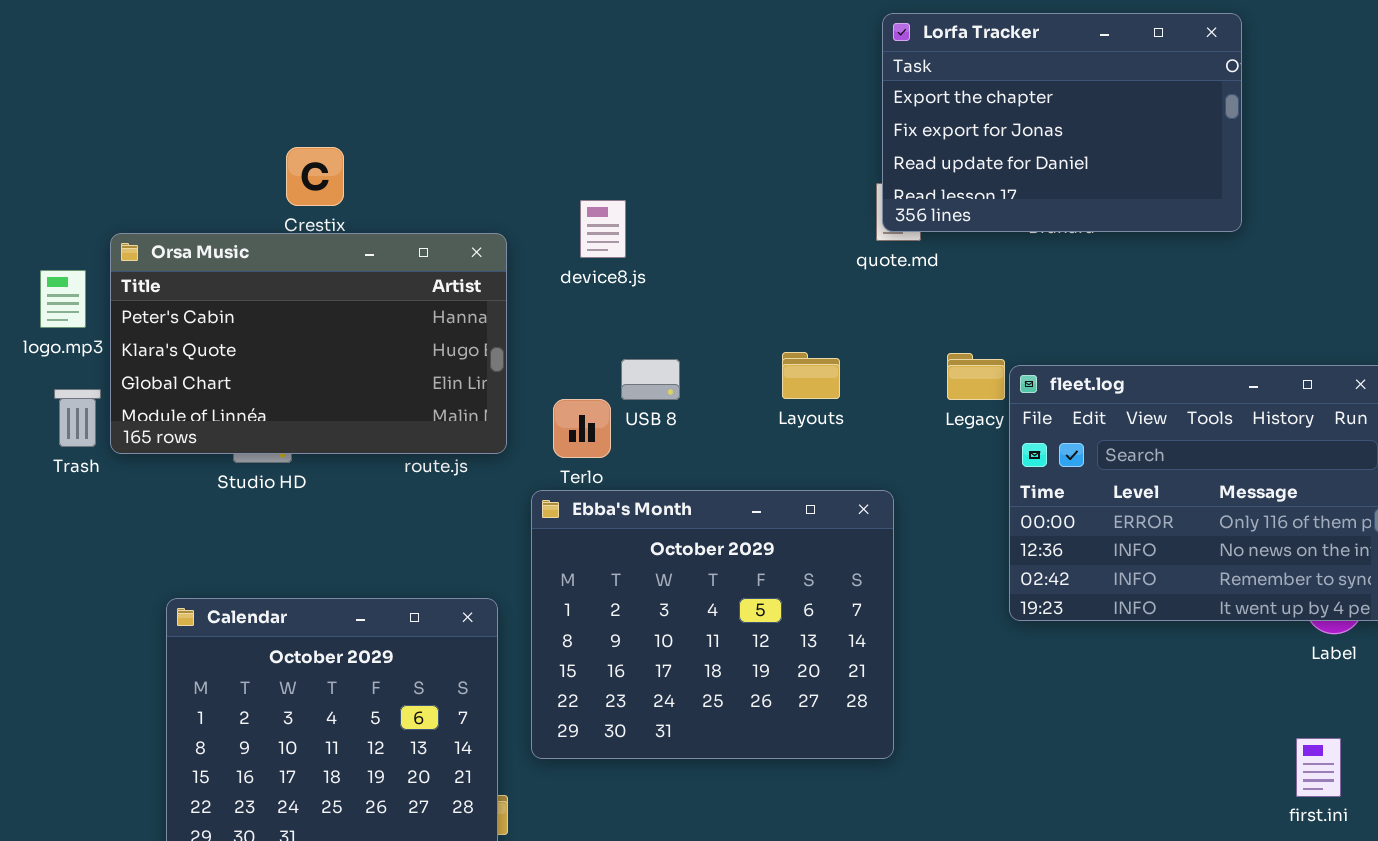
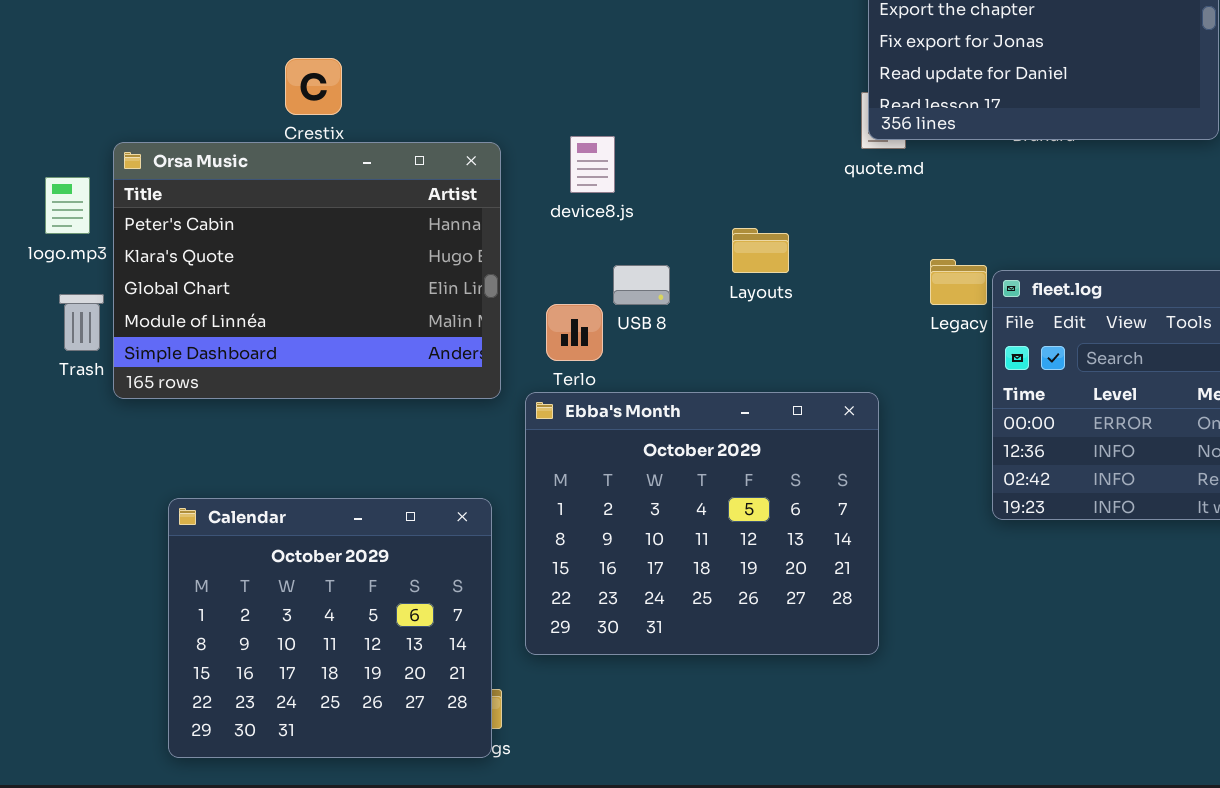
device8.js: [580,200,626,258] -> [570,136,615,193], moved
Orsa Music: [110,233,507,454] -> [113,142,501,399], resized
Layouts: [782,352,840,399] -> [732,228,789,273], moved

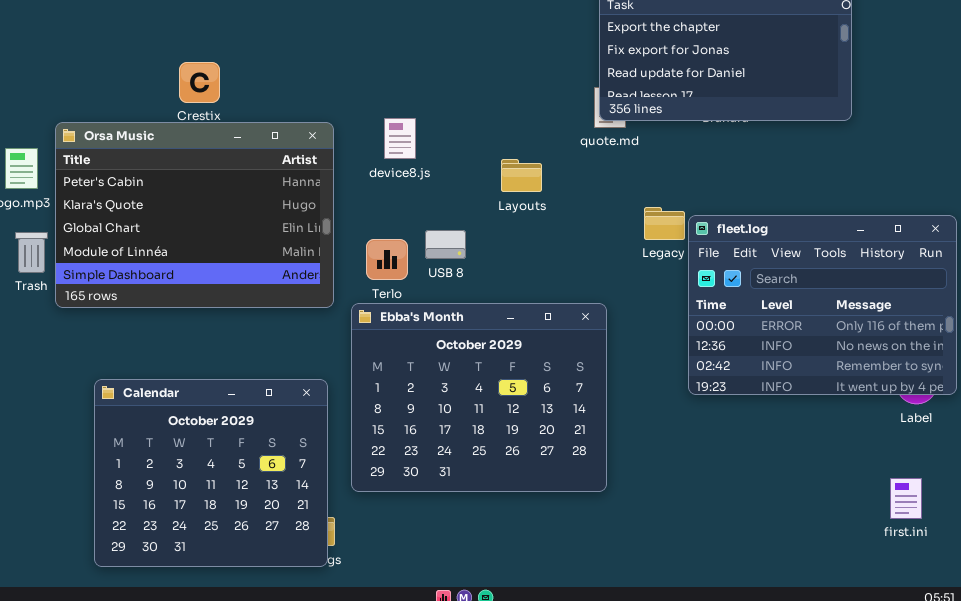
Layouts: [732,228,789,273] -> [501,159,542,192], moved
USB 8: [613,265,670,305] -> [425,230,466,259], moved

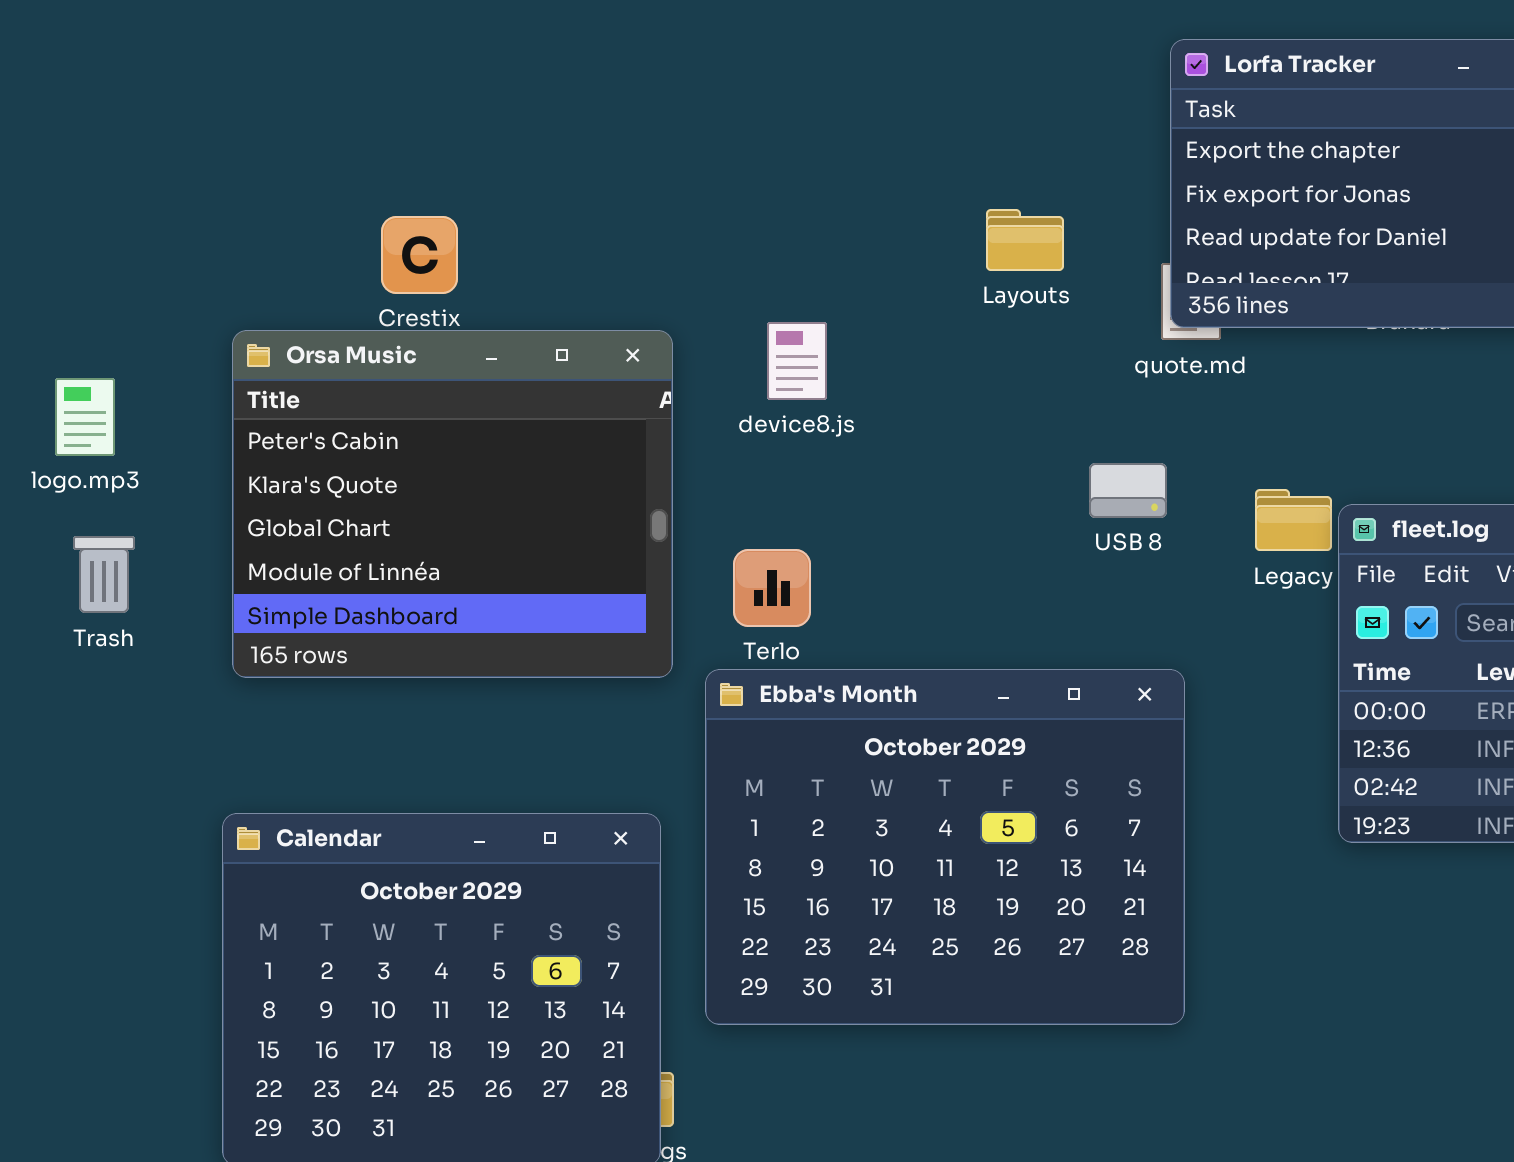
Orsa Music: [55,122,334,308] -> [232,330,673,678], resized
Layouts: [501,159,542,192] -> [986,209,1064,271], moved
USB 8: [425,230,466,259] -> [1089,463,1167,518], moved

